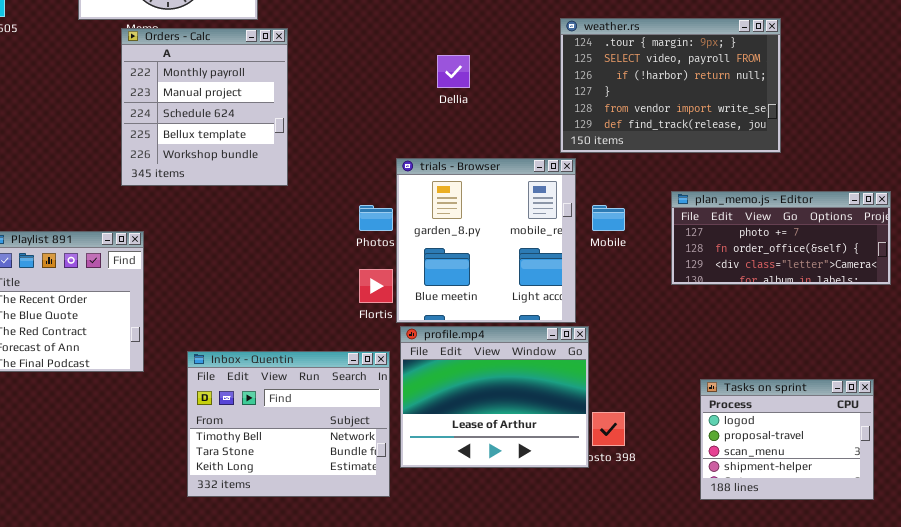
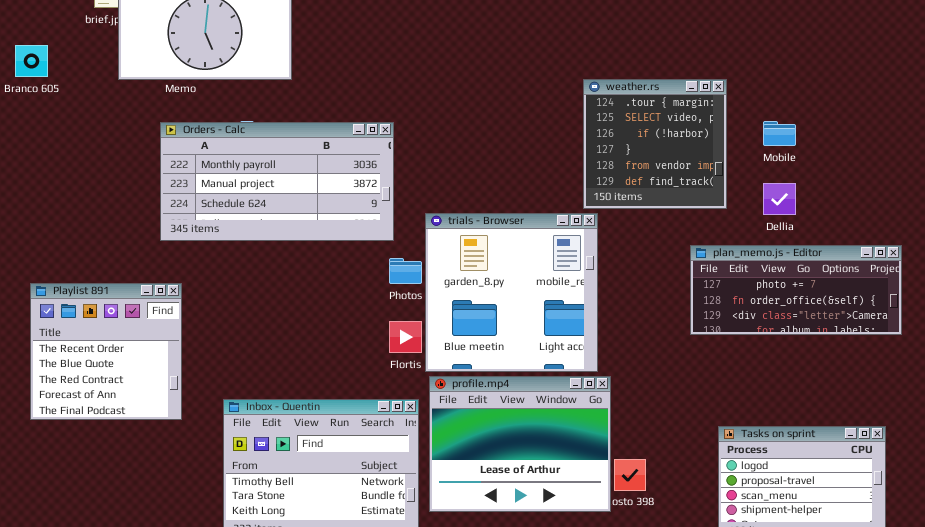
weather.rs: [560,18,781,153] -> [583,79,727,209], resized
Orders - Calc: [121,28,288,186] -> [160,122,394,241], resized
Dellia: [437,55,470,88] -> [763,183,796,215], moved
Mobile: [592,205,625,231] -> [763,121,796,146], moved

